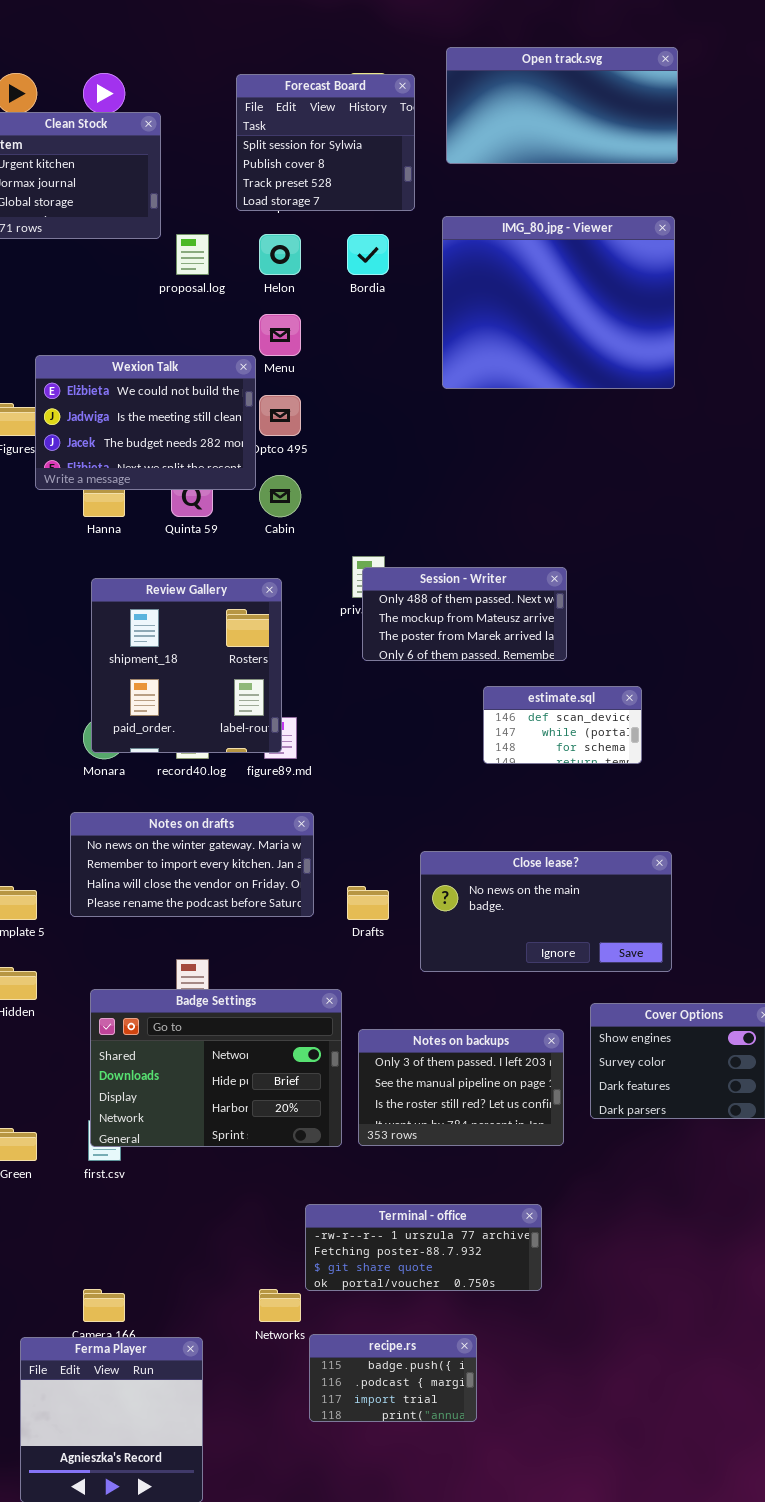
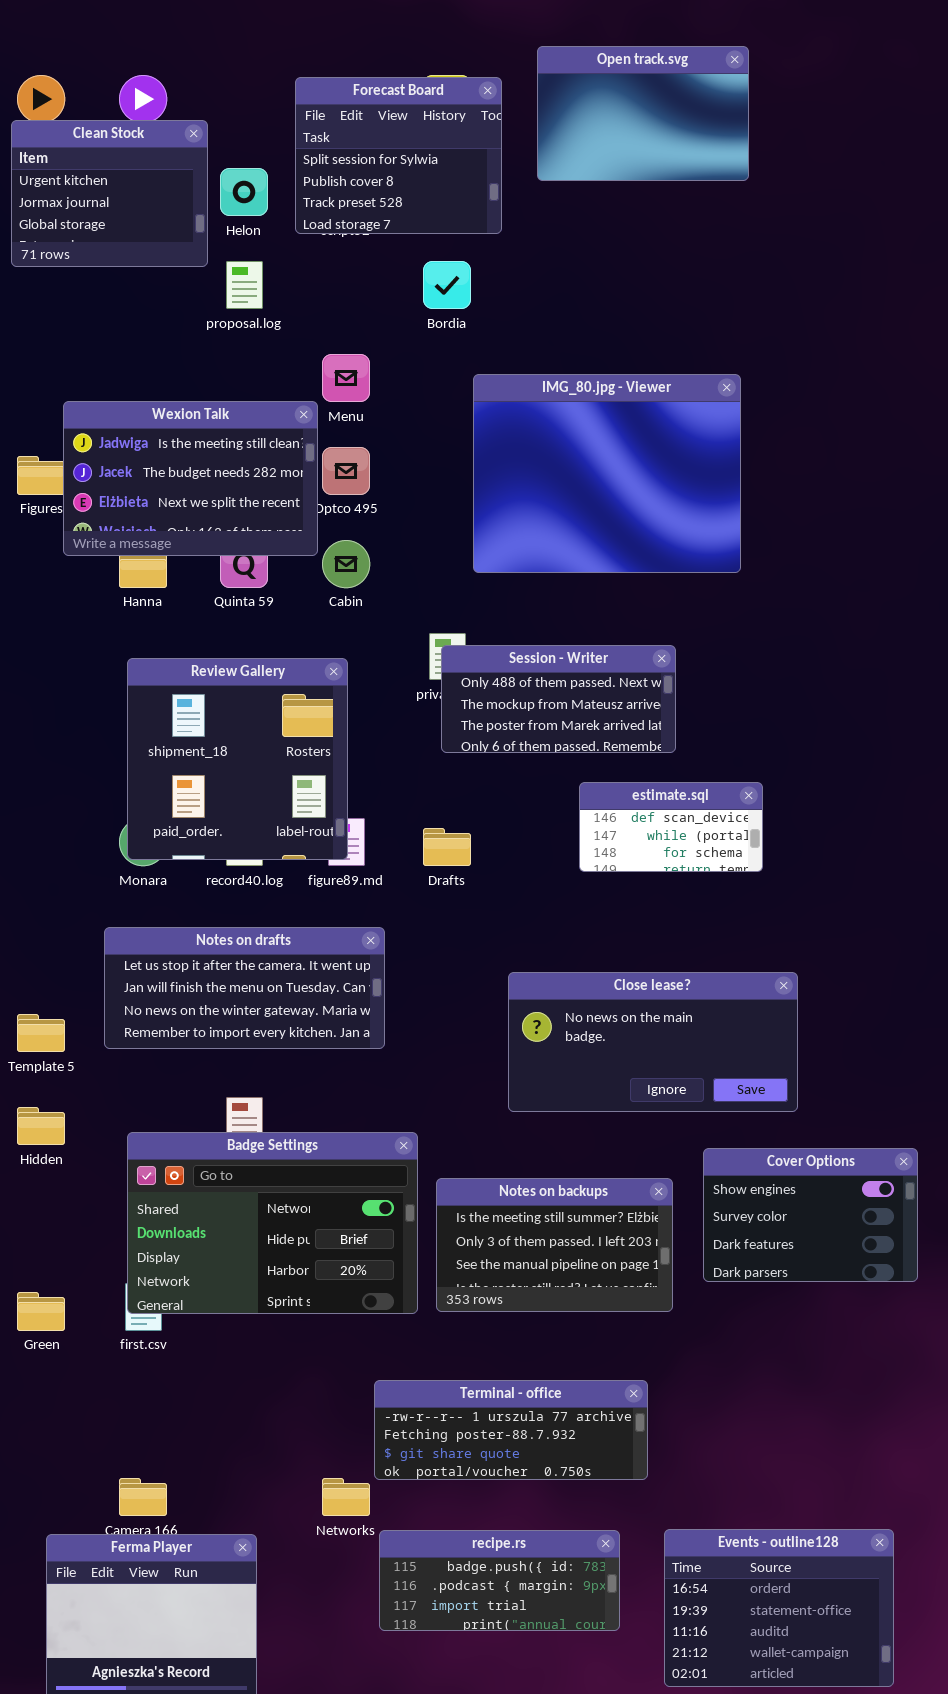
Open track.svg: [446,47,678,164] -> [537,46,749,181], resized
IMG_80.jpg - Viewer: [442,216,675,389] -> [473,374,741,573], moved
Helon: [259,234,301,275] -> [220,168,268,216], moved
Wexion Talk: [35,355,256,490] -> [63,401,318,556], scrolled down 1 row
Notes on drafts: [70,812,314,917] -> [104,927,385,1049], scrolled up 2 rows
Drafts: [347,886,389,920] -> [423,828,471,866], moved
Notes on backups: [358,1029,564,1146] -> [436,1178,673,1312], scrolled up 1 row
Events - outline128: none -> [664,1529,894,1687], opened
recipe.rs: [309,1334,477,1422] -> [379,1530,620,1631], resized

